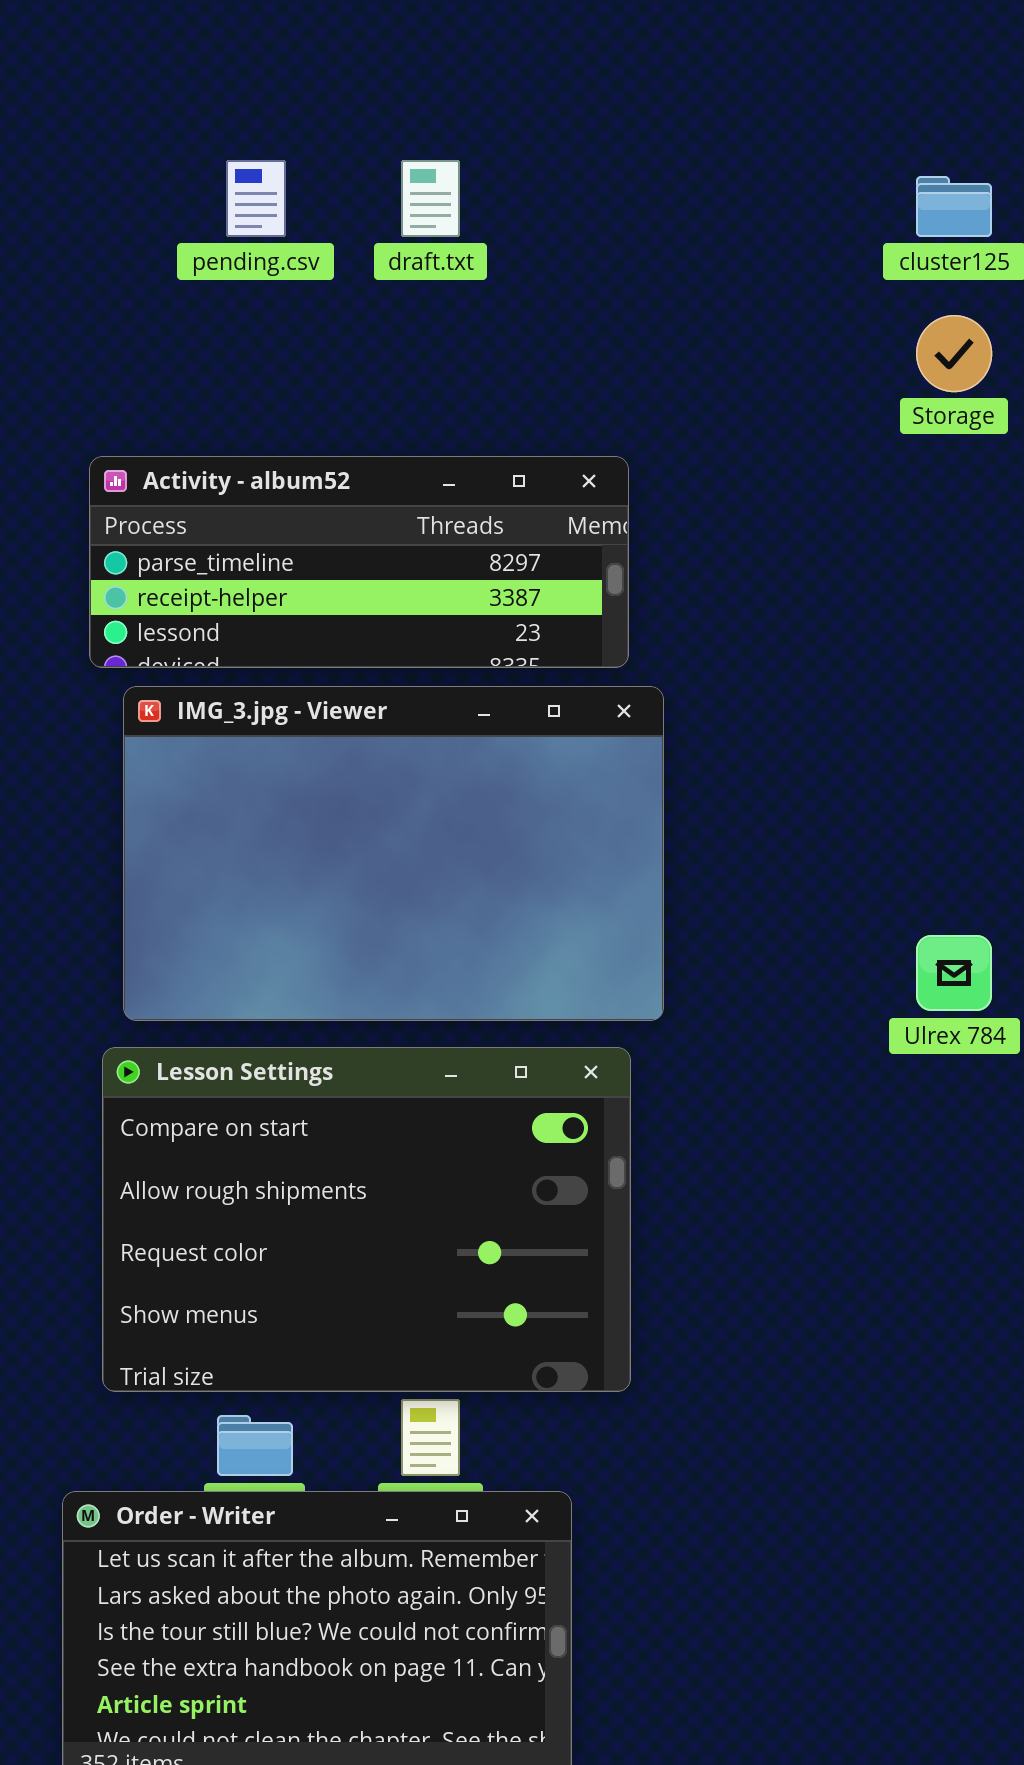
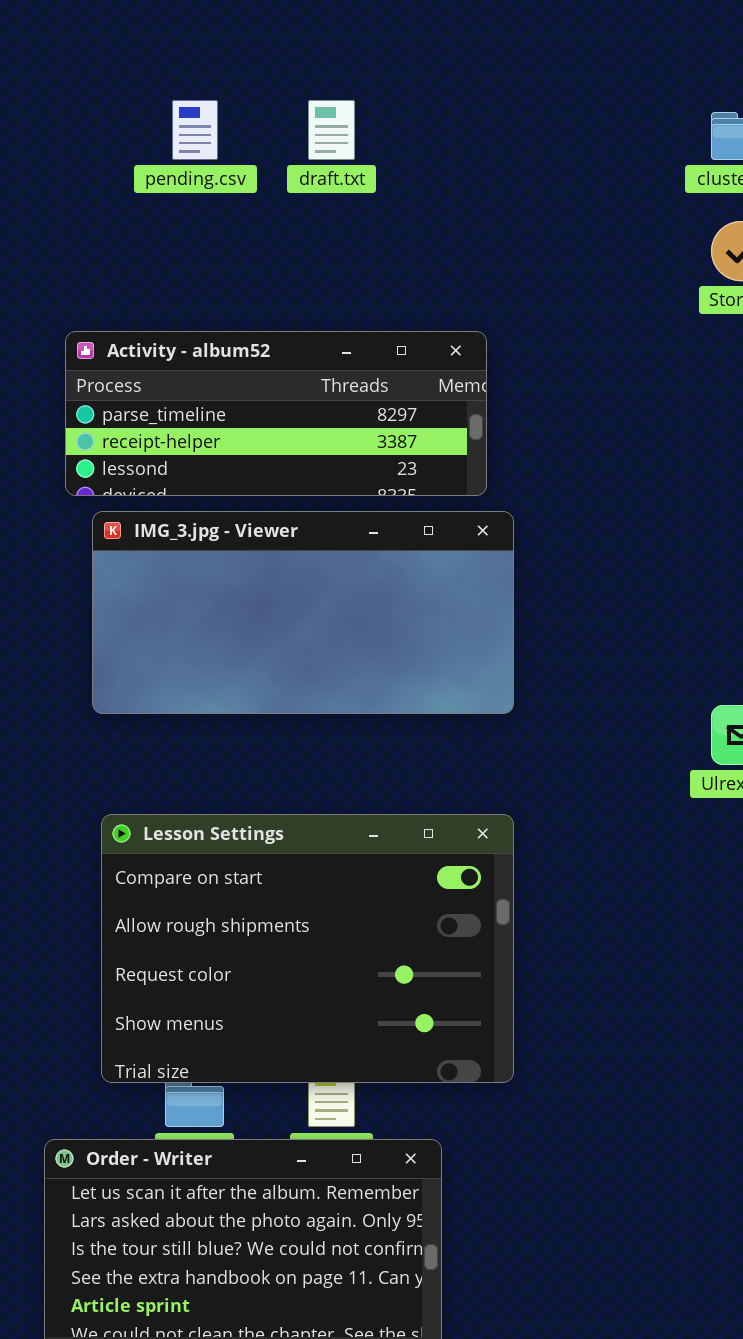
IMG_3.jpg - Viewer: [123,686,664,1021] -> [92,511,514,714], resized
Lesson Settings: [102,1047,631,1392] -> [101,814,514,1083], moved

